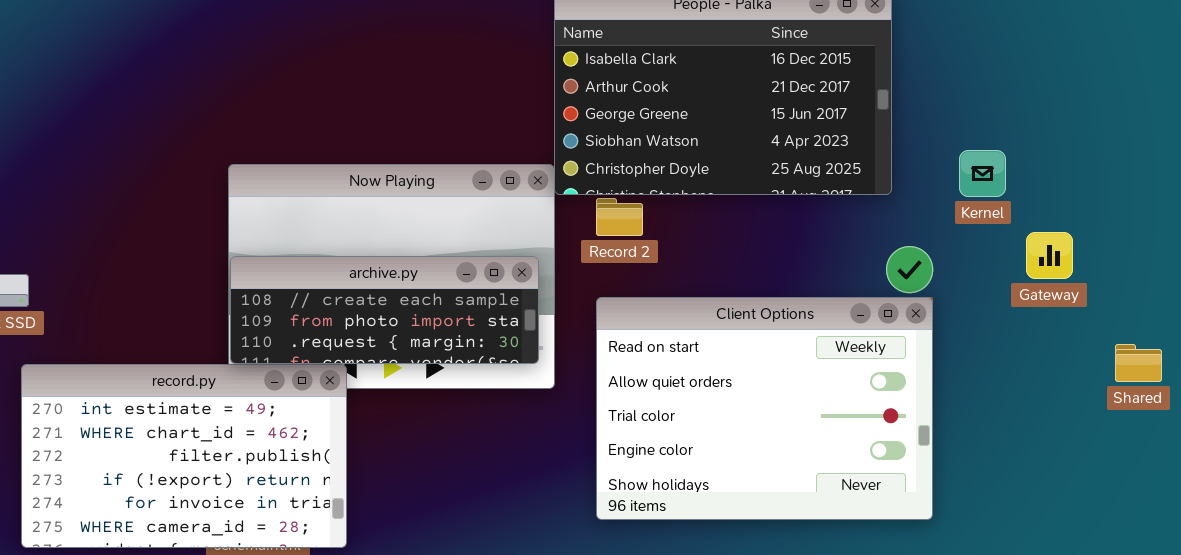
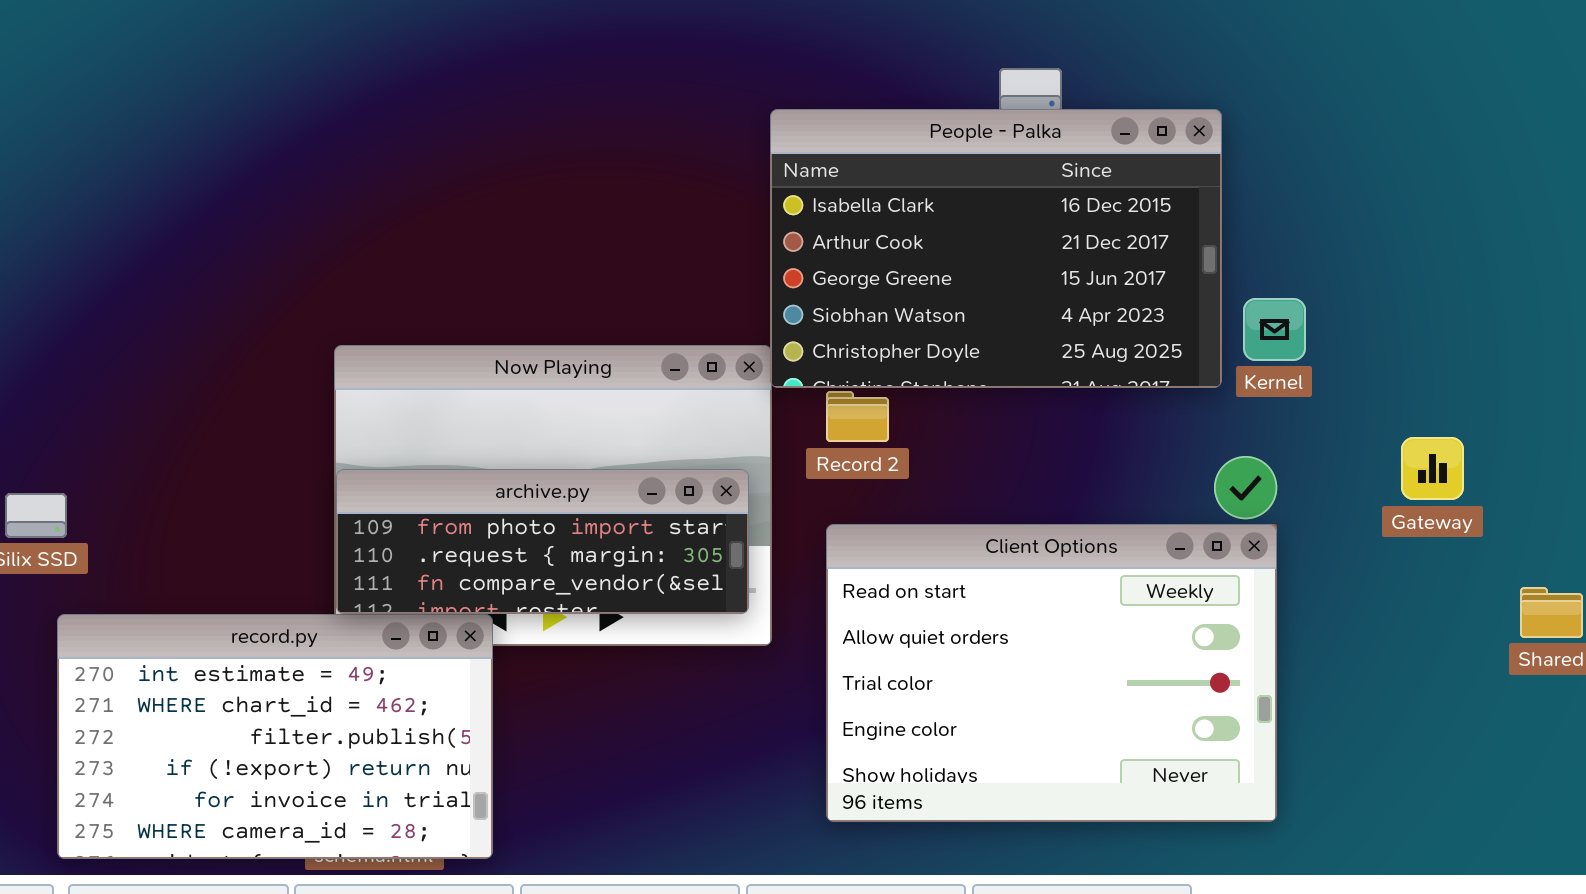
Kernel: [959,150,1006,197] -> [1243,298,1306,361], moved
archive.py: [230,256,539,364] -> [336,469,749,614], scrolled down 1 row

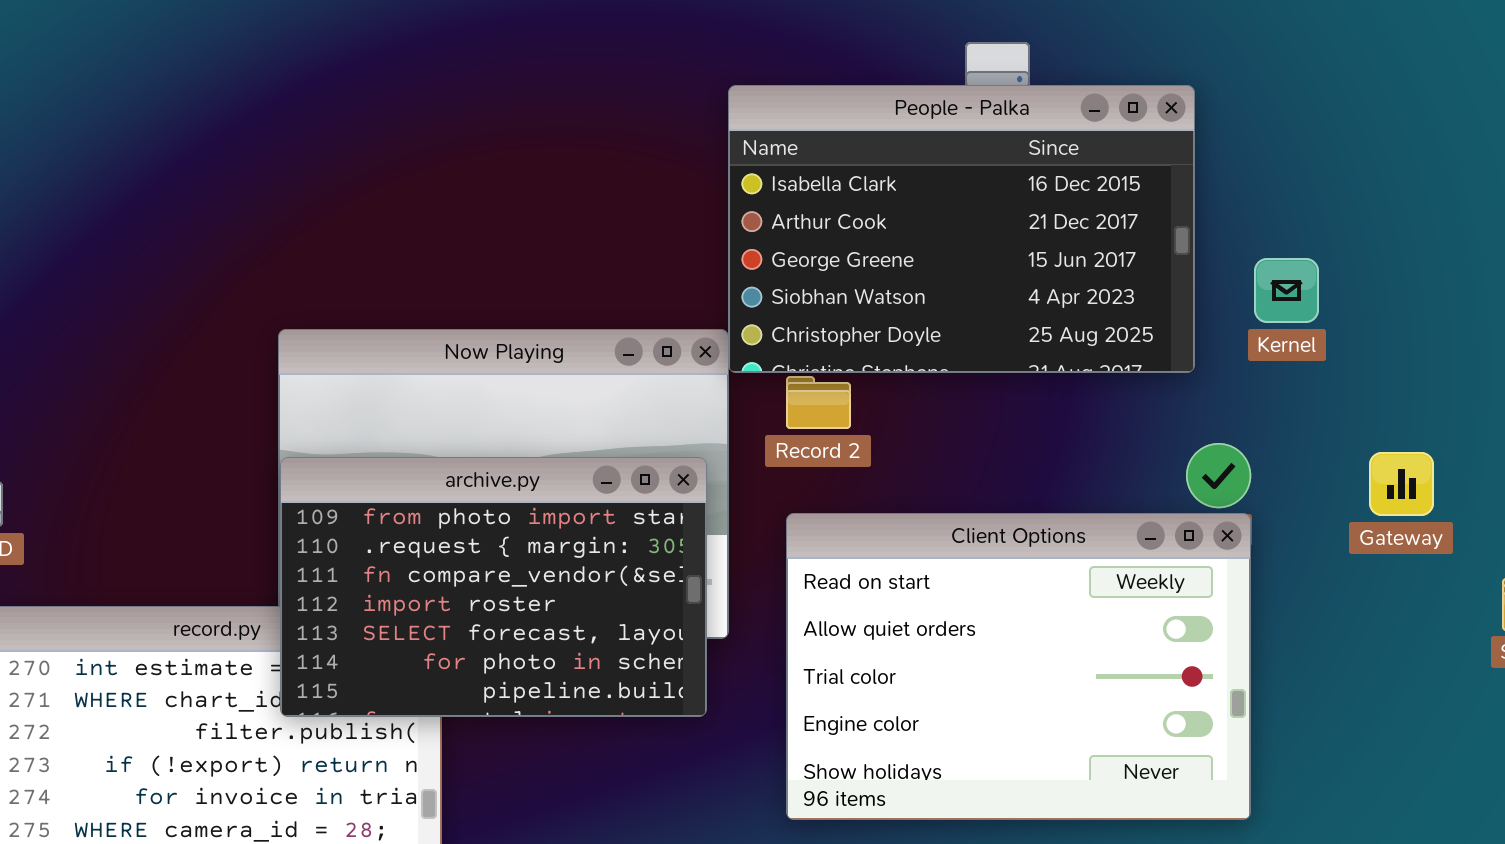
Kernel: [1243,298,1306,361] -> [1254,258,1319,323], moved
Gateway: [1401,437,1464,500] -> [1369,452,1434,516], moved
archive.py: [336,469,749,614] -> [280,457,707,717], resized

